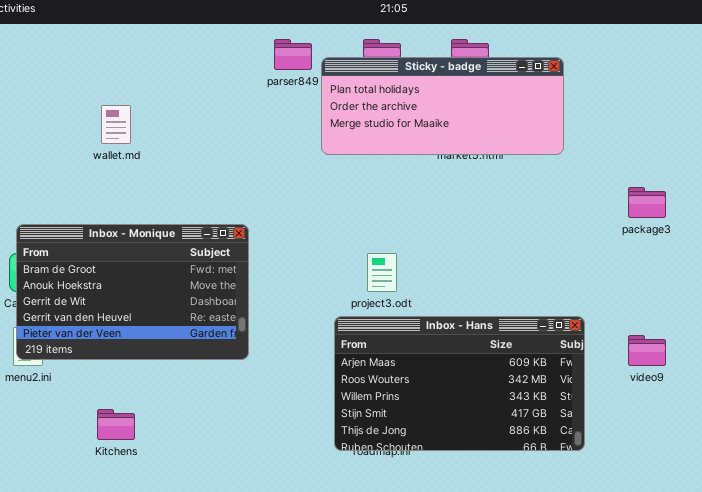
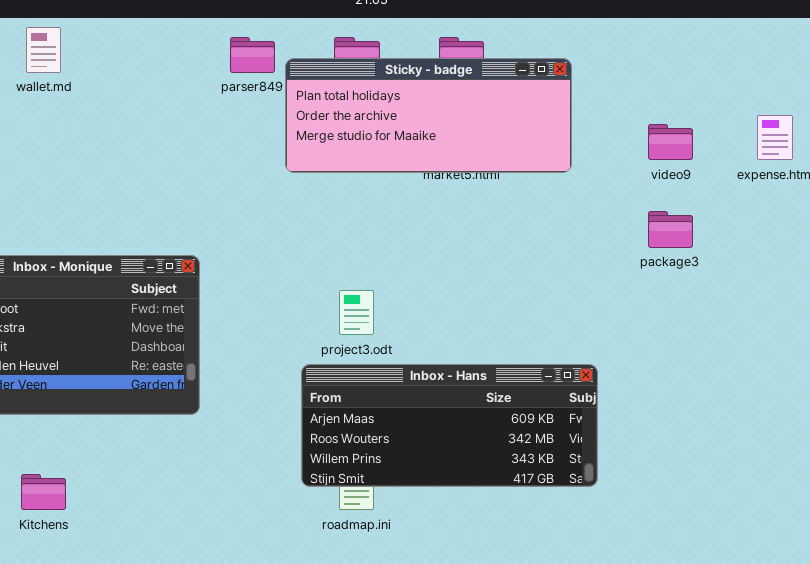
wallet.md: [101,105,131,144] -> [26,27,61,73], moved
Inbox - Hans: [334,316,585,451] -> [301,364,598,487], resized
video9: [628,335,666,366] -> [648,124,693,160], moved

